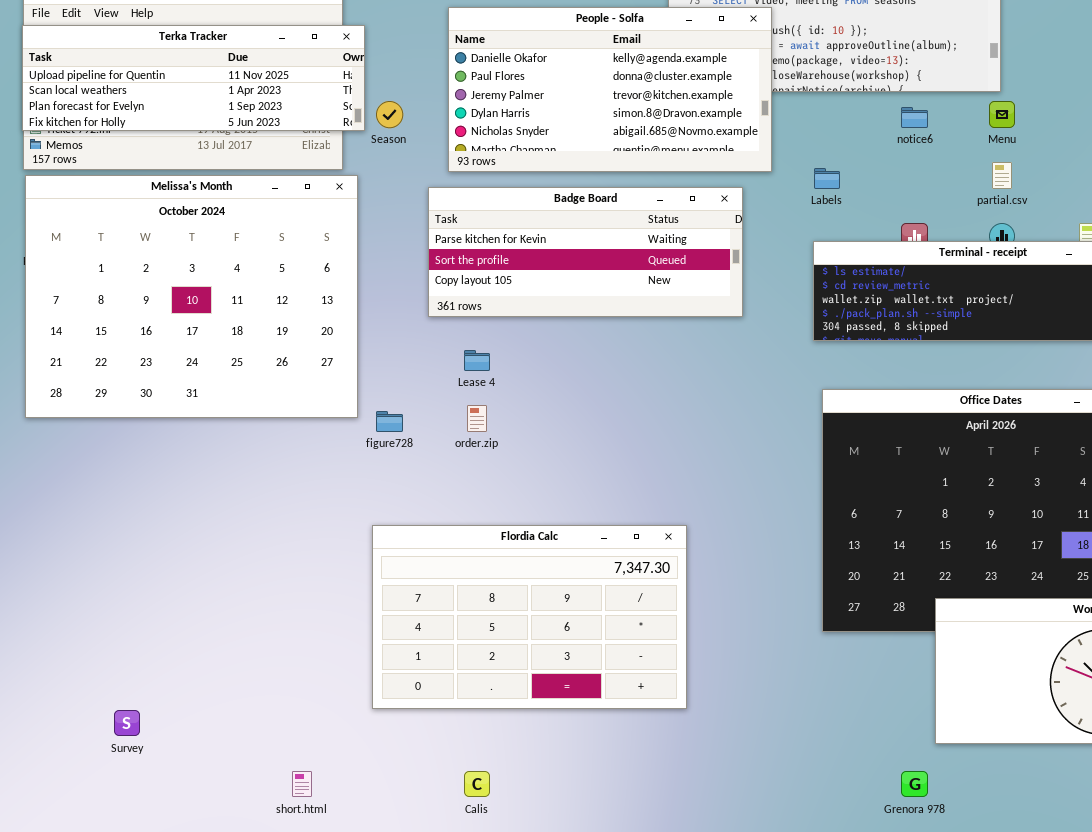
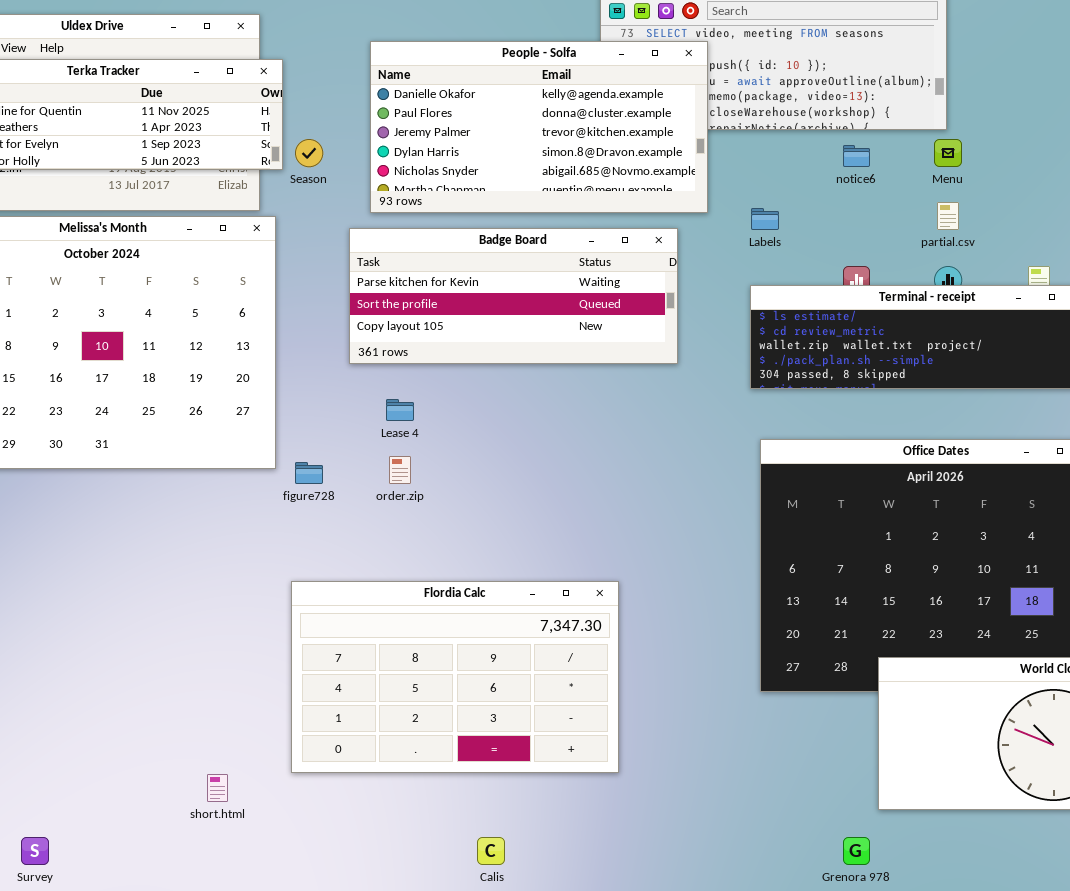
Survey: [114,710,140,736] -> [21,837,49,865], moved
short.html: [292,771,312,797] -> [207,774,228,802], moved
Calis: [464,771,490,797] -> [477,837,505,865], moved

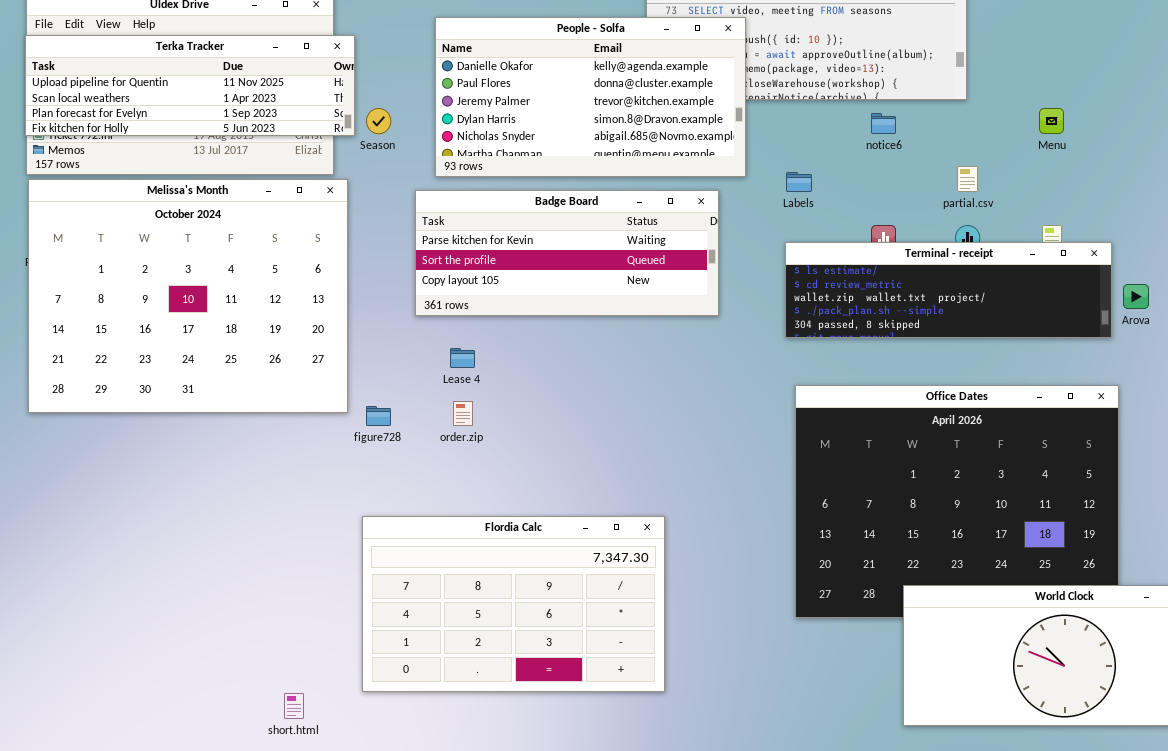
Menu: [934,139,962,167] -> [1039,108,1064,134], moved

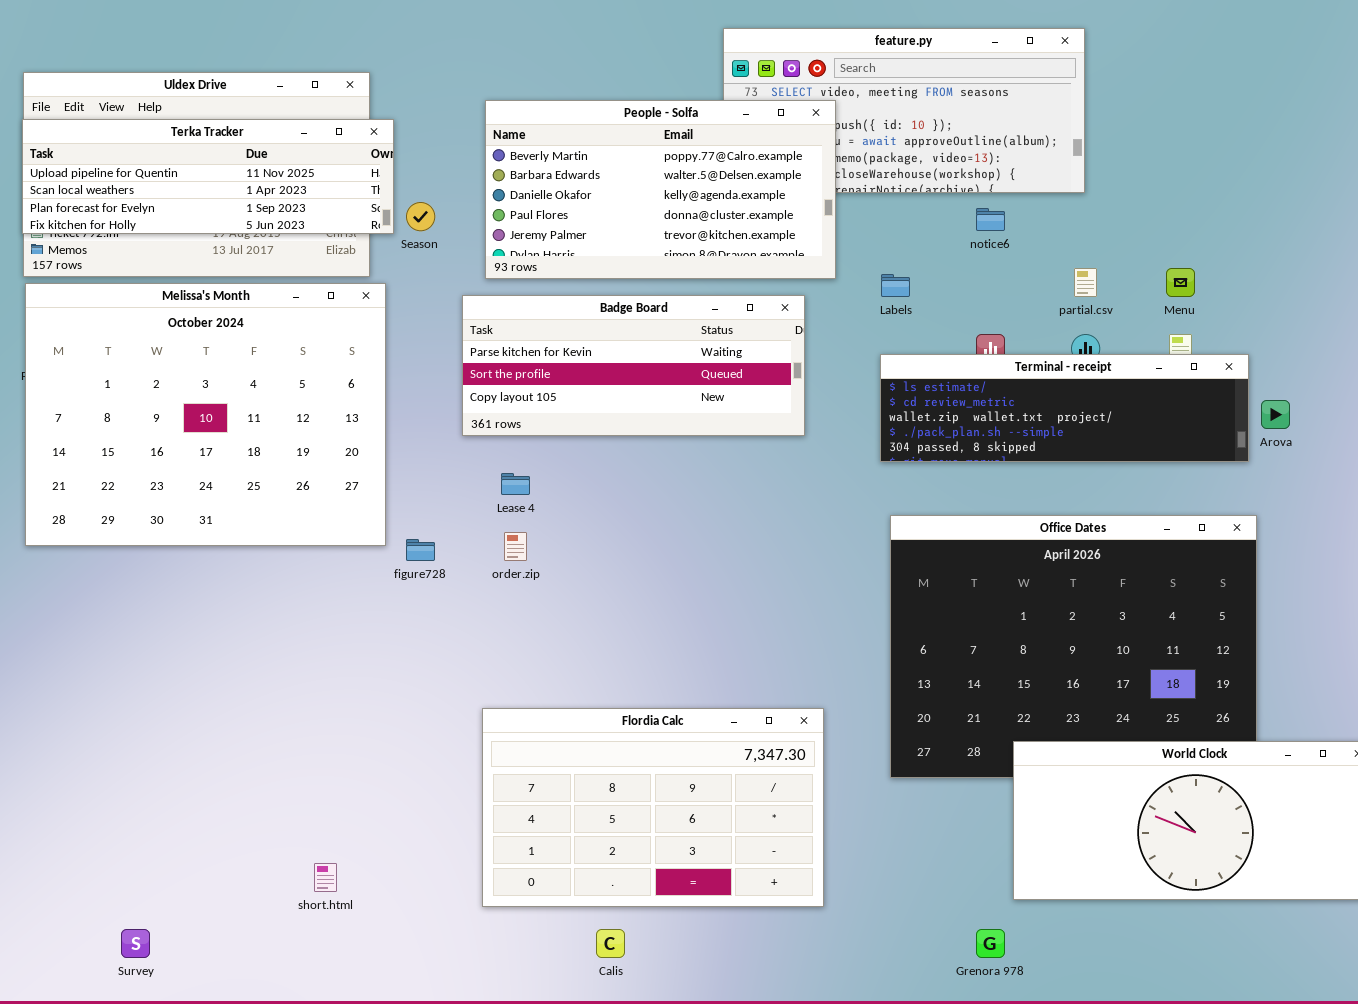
People - Solfa: [435,17,746,177] -> [485,100,836,279], scrolled up 2 rows
Menu: [1039,108,1064,134] -> [1166,268,1195,297], moved
Flordia Calc: [362,516,665,692] -> [482,708,824,907], moved

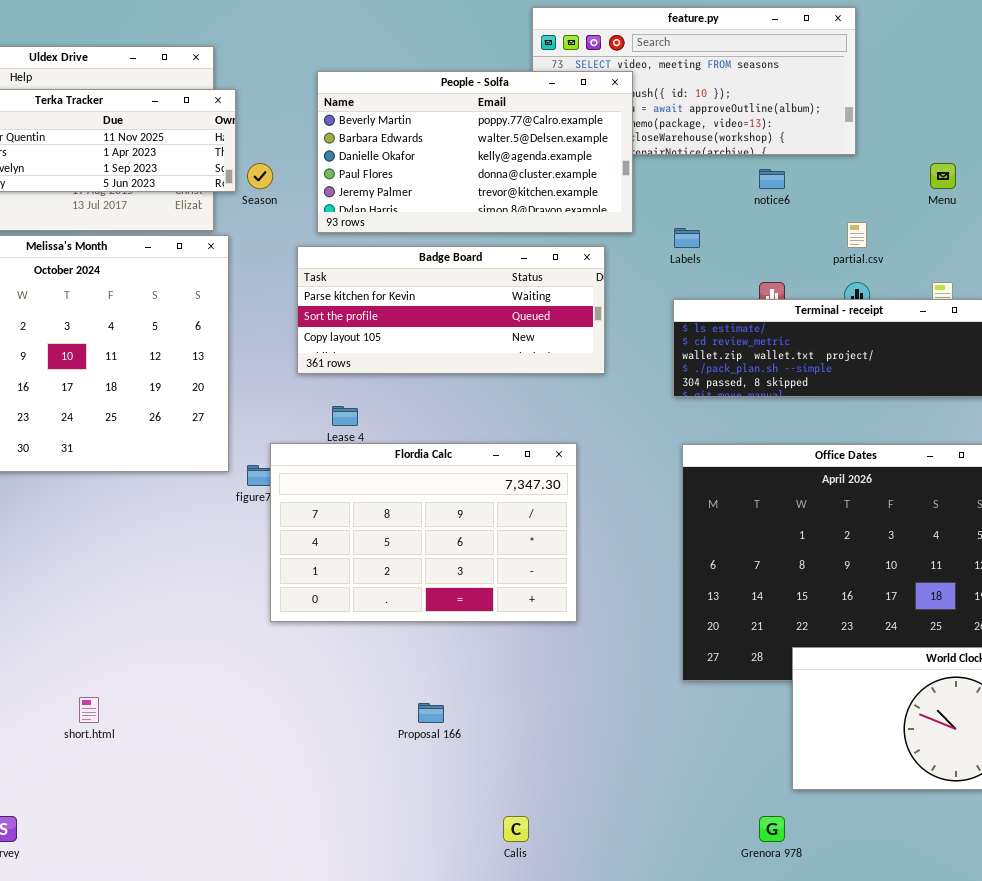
Menu: [1166,268,1195,297] -> [930,163,956,189], moved
Flordia Calc: [482,708,824,907] -> [270,443,577,622], moved
short.html: [314,863,337,892] -> [79,697,99,723], moved
Calis: [596,929,625,958] -> [503,816,529,842], moved

